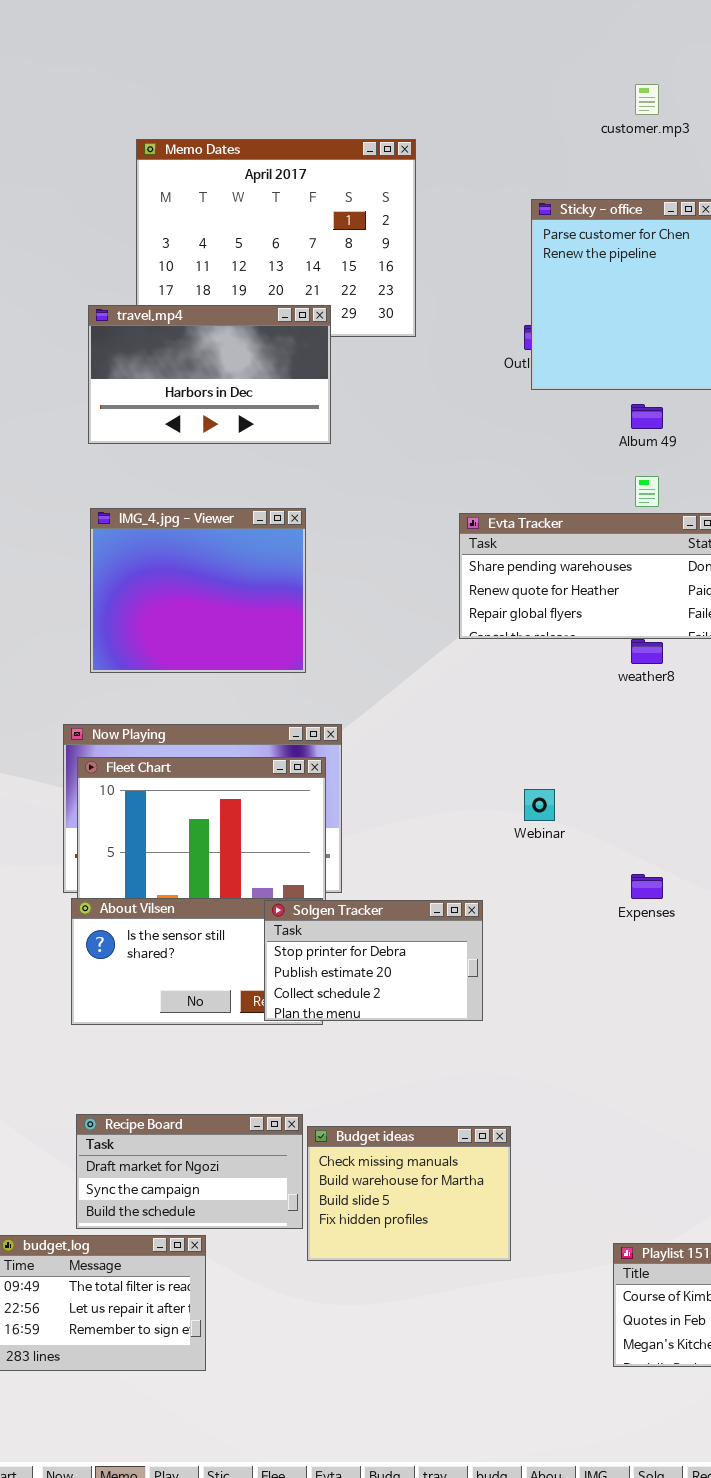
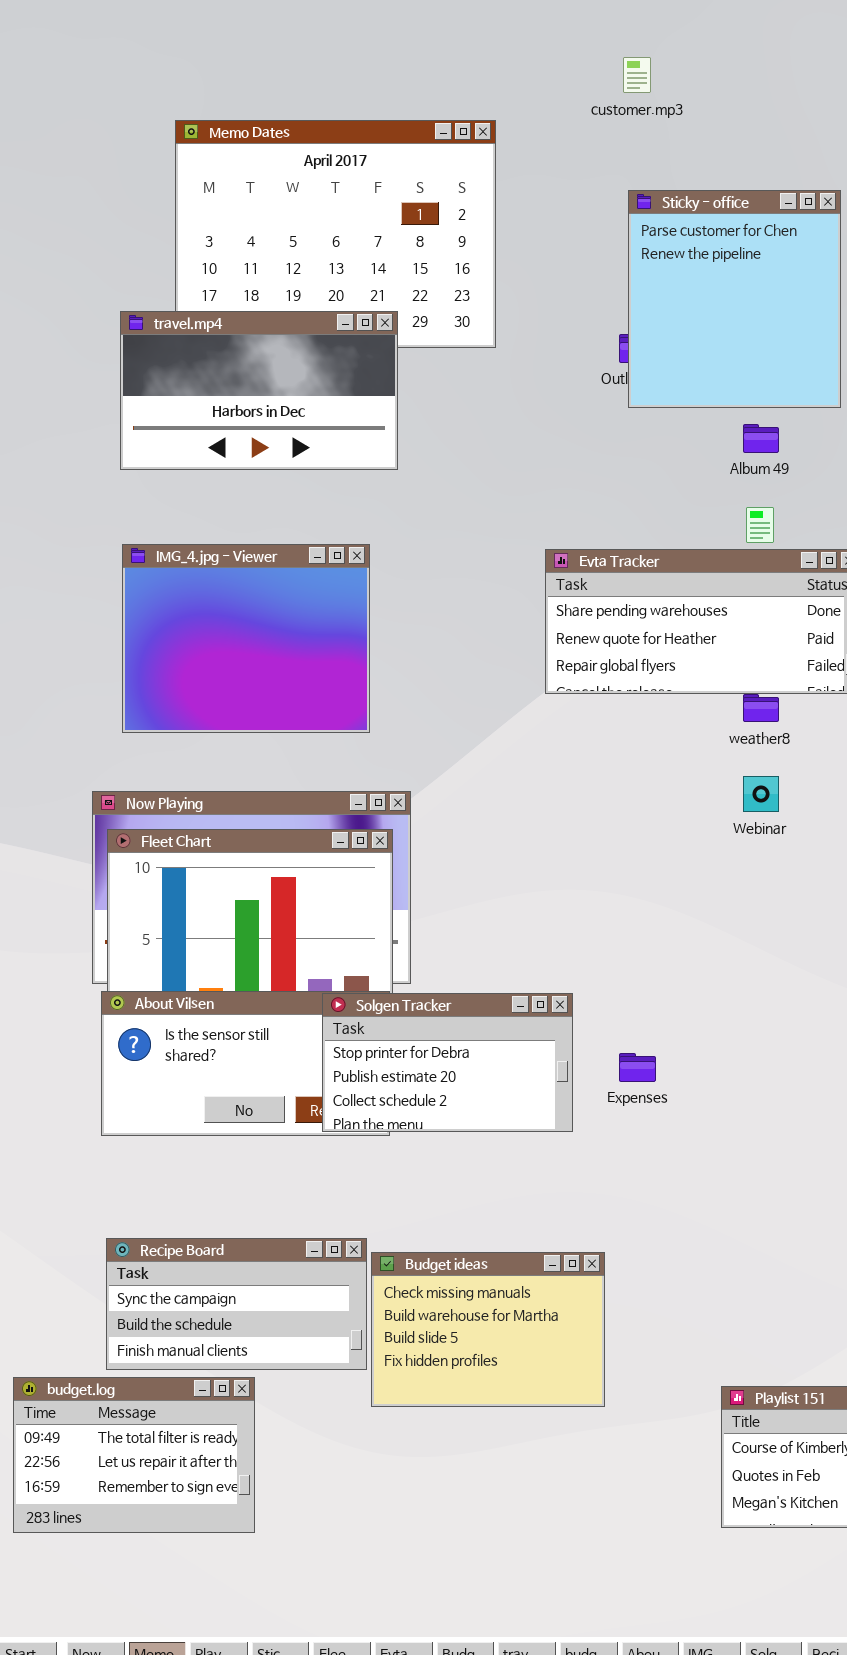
customer.mp3: [635,84,659,115] -> [623,57,651,93], moved
Webinar: [524,789,555,821] -> [743,776,779,812], moved
Expenses: [631,874,663,899] -> [619,1053,656,1082], moved
Recipe Board: [76,1114,303,1229] -> [106,1238,367,1370], scrolled down 1 row

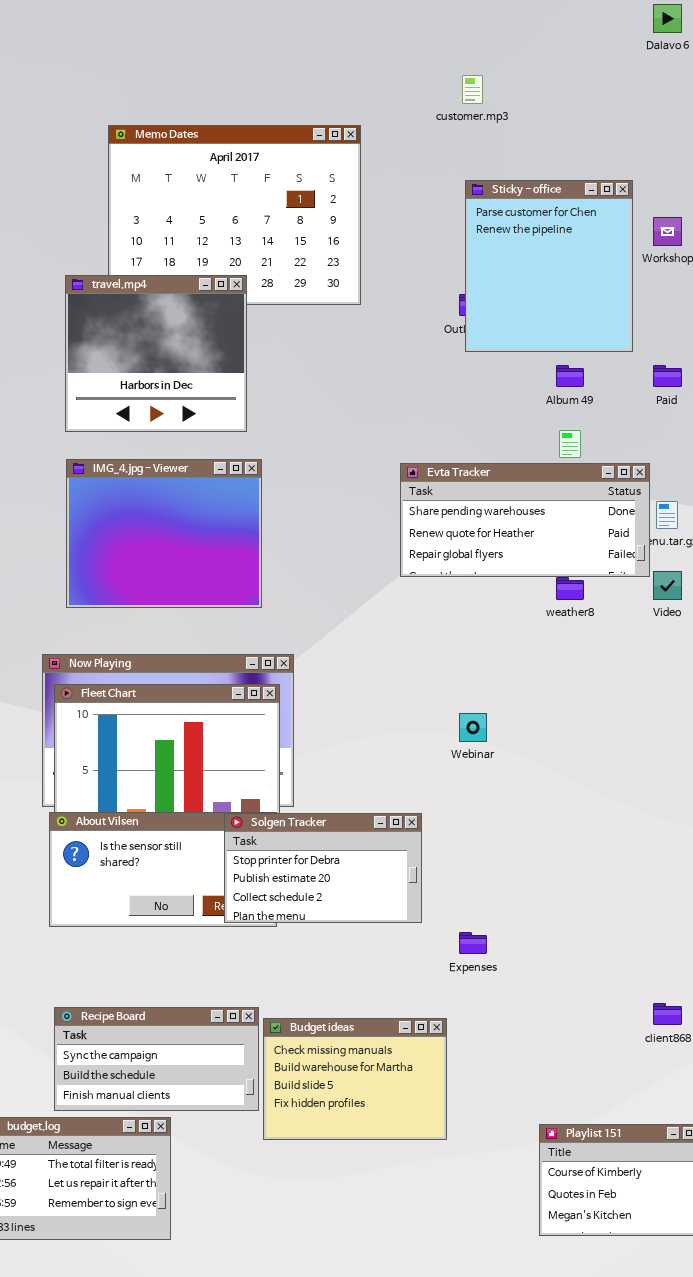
travel.mp4: [120,311,398,470] -> [65,275,247,432], resized
Webinar: [743,776,779,812] -> [459,713,487,742], moved
Expenses: [619,1053,656,1082] -> [459,932,487,954], moved

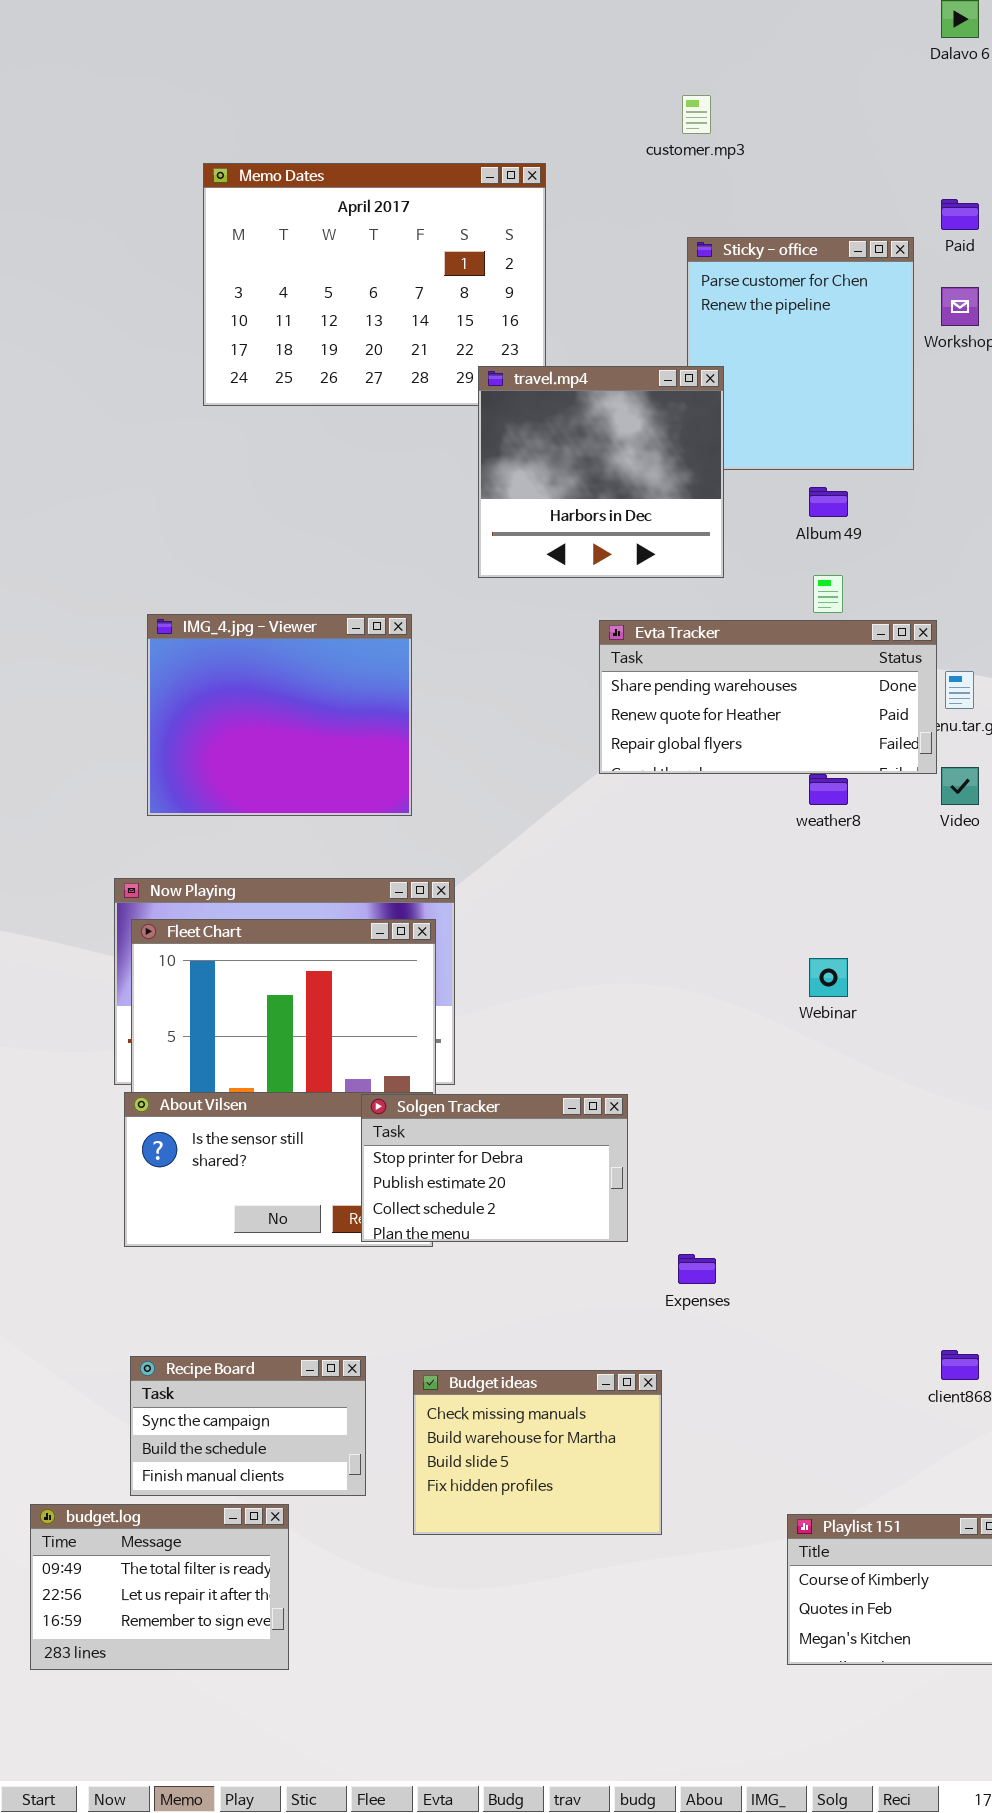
travel.mp4: [65,275,247,432] -> [478,366,724,578], moved
Paid: [653,365,682,387] -> [941,199,979,230], moved
Webinar: [459,713,487,742] -> [809,958,848,997], moved
Recipe Board: [54,1007,259,1111] -> [130,1356,366,1496], resized

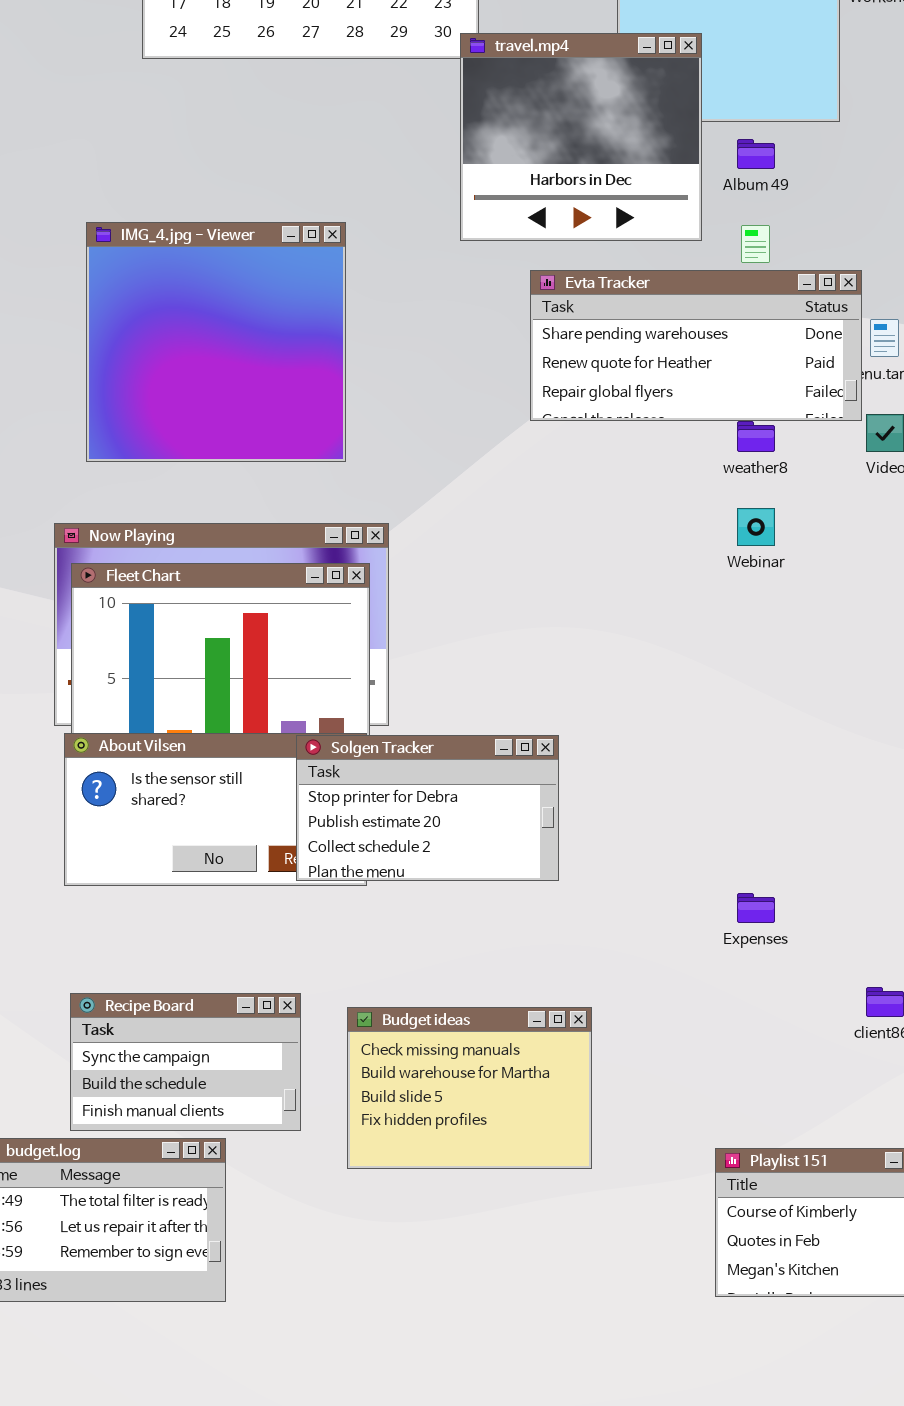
travel.mp4: [478,366,724,578] -> [460,33,702,241], moved
IMG_4.jpg - Viewer: [147,614,412,816] -> [86,222,346,462], resized
Webinar: [809,958,848,997] -> [737,508,775,546], moved
Expenses: [678,1254,716,1284] -> [737,893,775,923], moved

